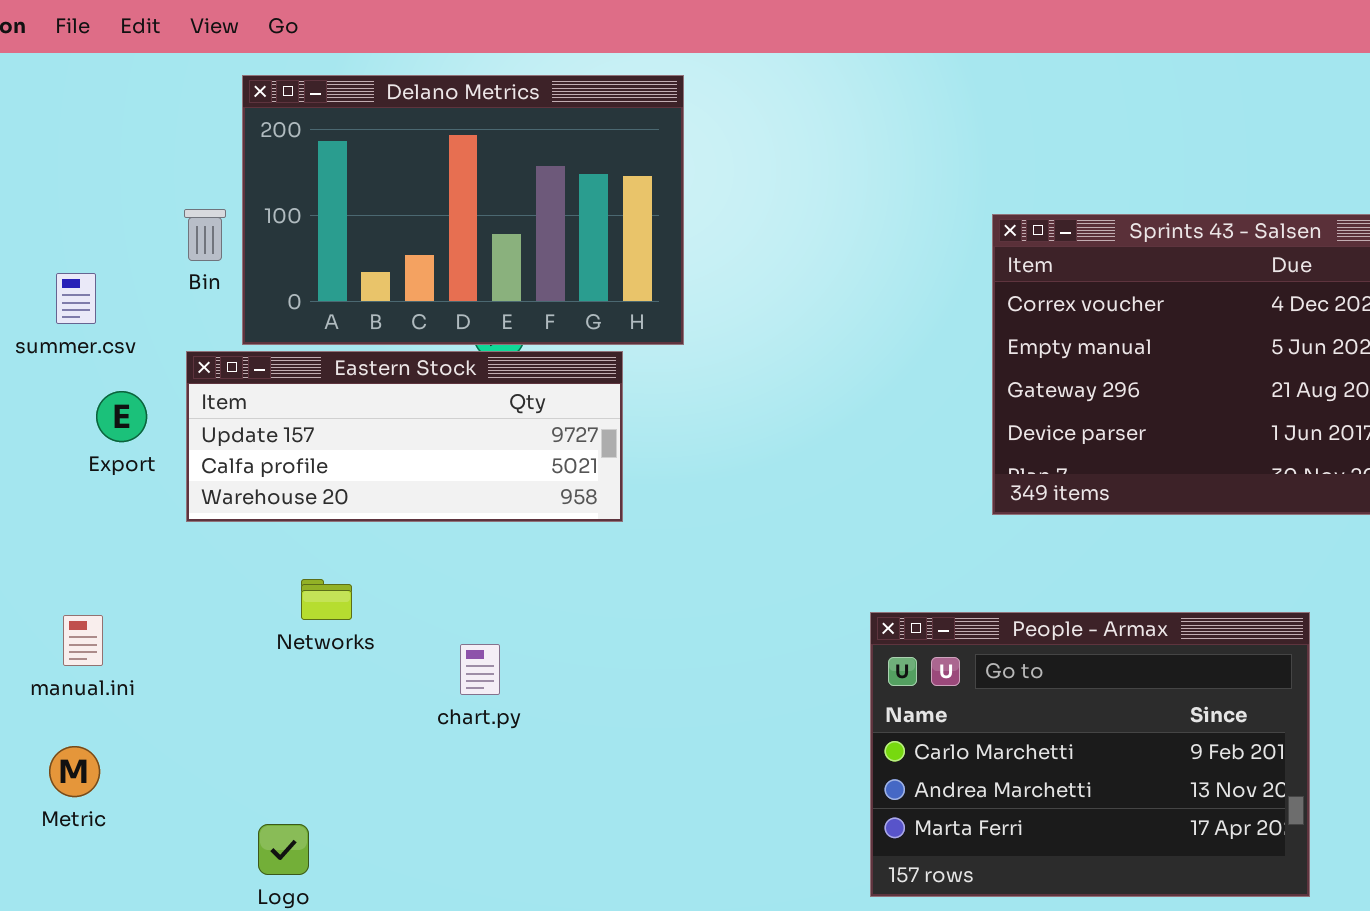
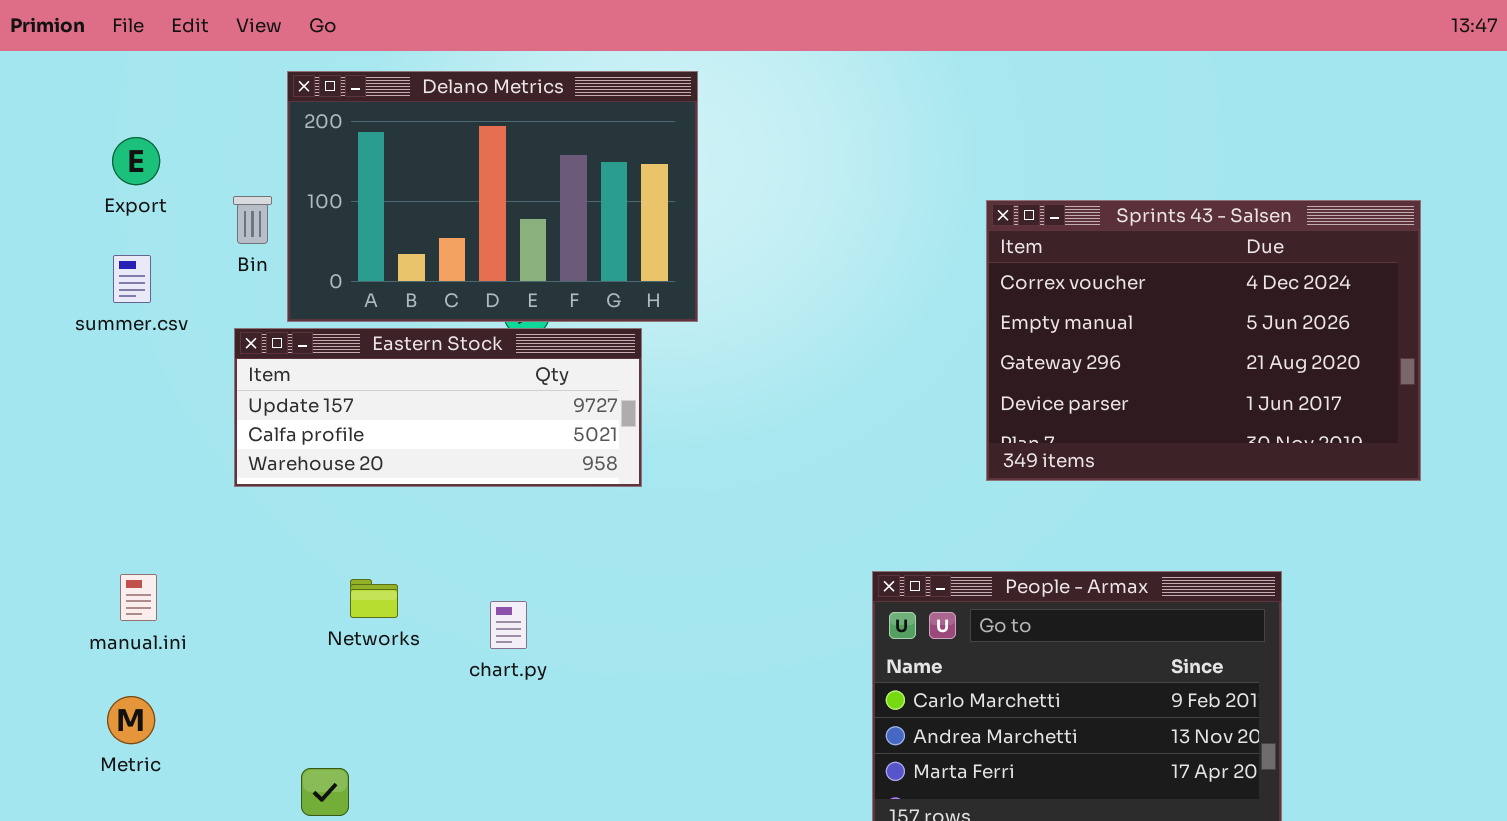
Export: [96,391,147,442] -> [112,137,160,185], moved
Networks: [301,579,352,620] -> [350,579,398,618], moved

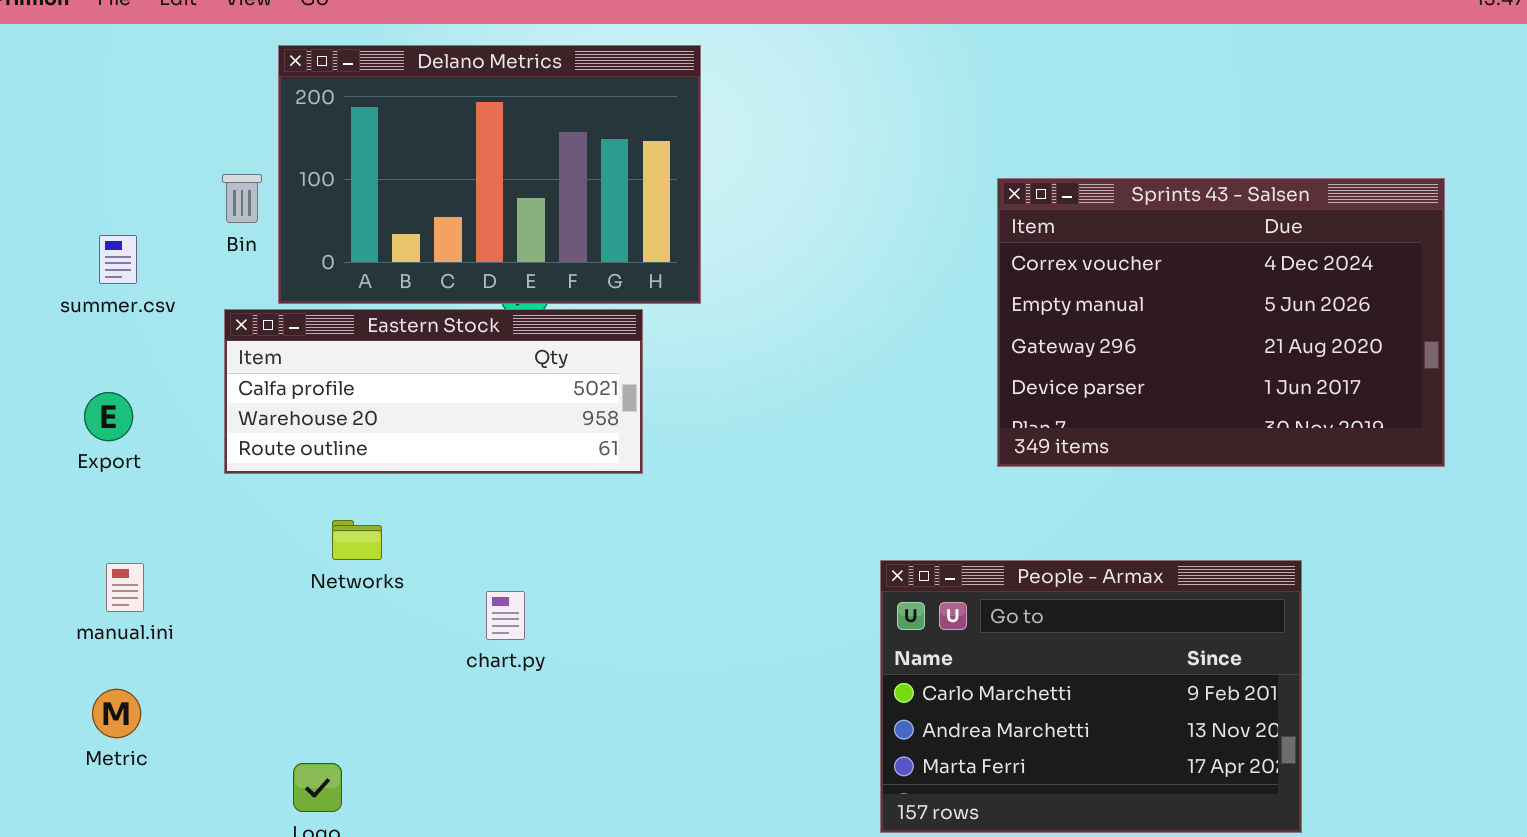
Export: [112,137,160,185] -> [84,392,133,441], moved
Eastern Stock: [234,328,642,487] -> [224,309,643,474], scrolled down 1 row
Networks: [350,579,398,618] -> [332,520,382,560], moved

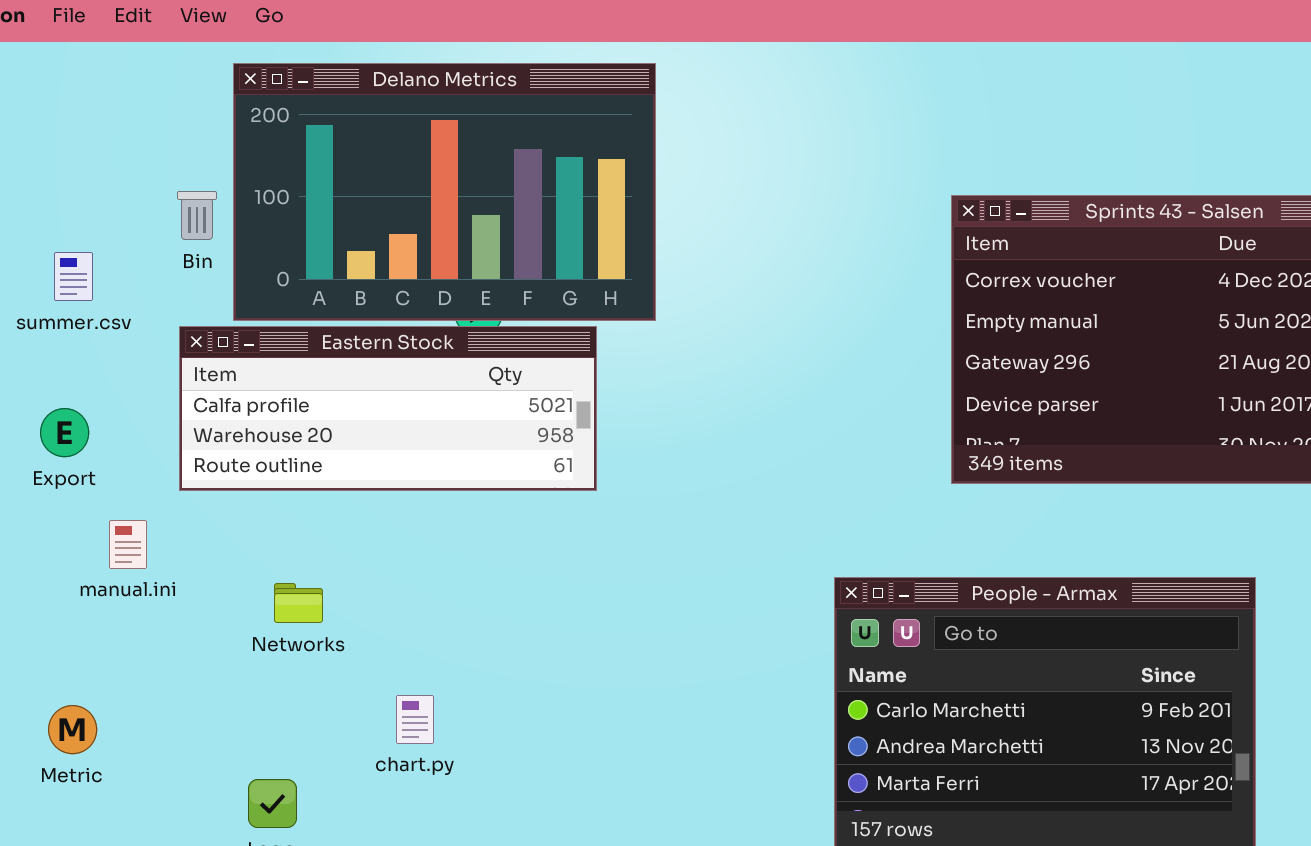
Networks: [332,520,382,560] -> [274,583,323,623], moved
manual.ini: [106,563,144,612] -> [109,520,147,569], moved
chart.py: [486,591,525,640] -> [396,695,434,744], moved

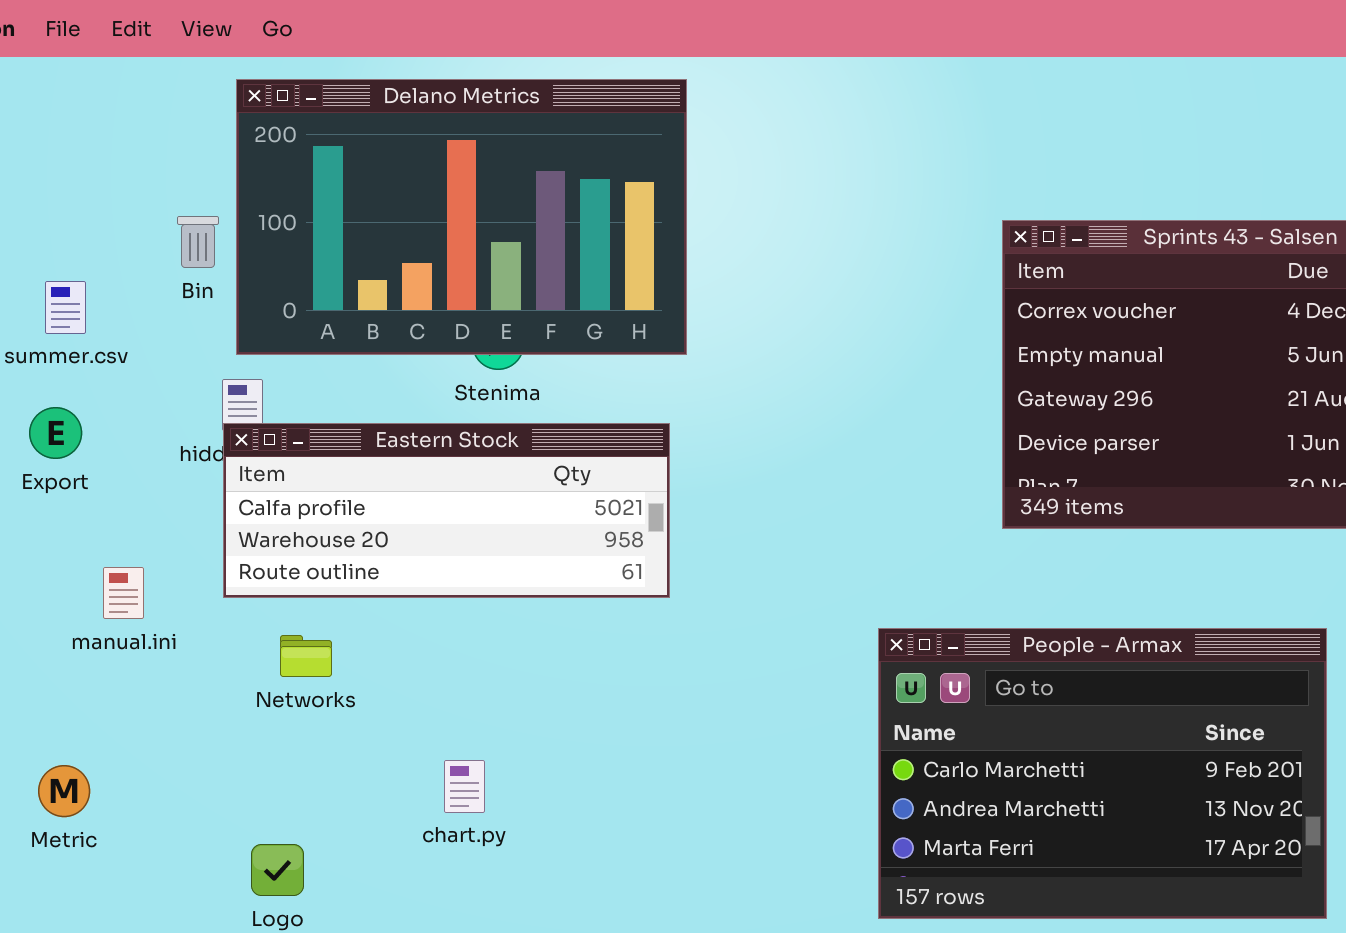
Eastern Stock: [179,326,597,491] -> [223,423,670,598], moved
Export: [40,408,89,457] -> [29,407,82,459], moved
chart.py: [396,695,434,744] -> [444,760,485,813], moved

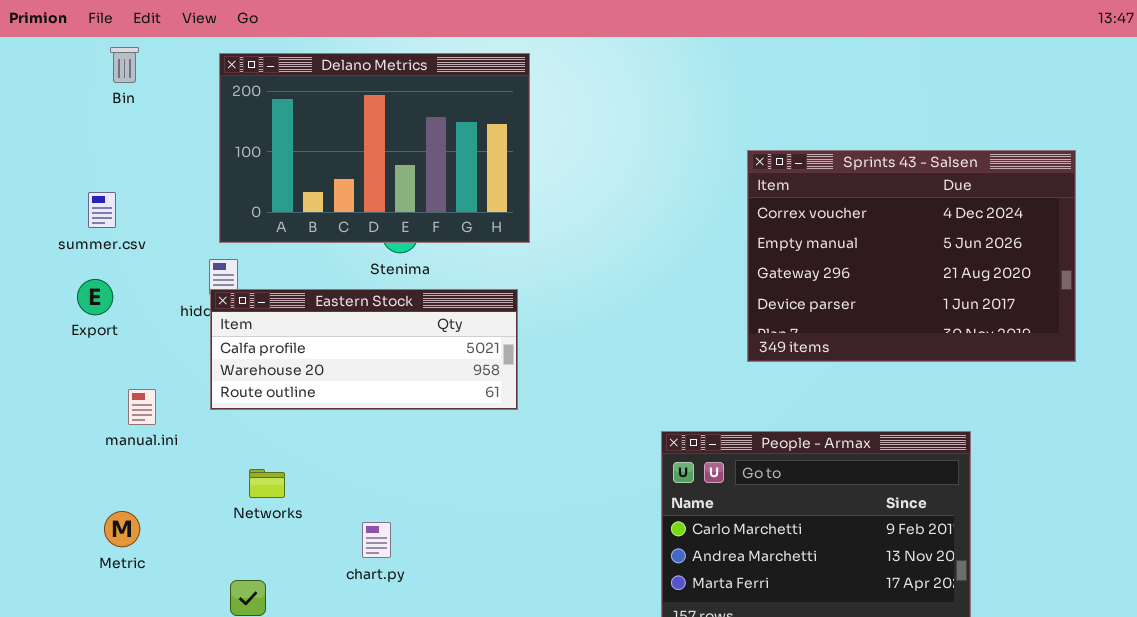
Bin: [177,216,219,268] -> [110,47,139,83], moved
Networks: [280,635,332,677] -> [249,469,285,498], moved
Metric: [38,765,90,817] -> [104,511,140,547], moved

